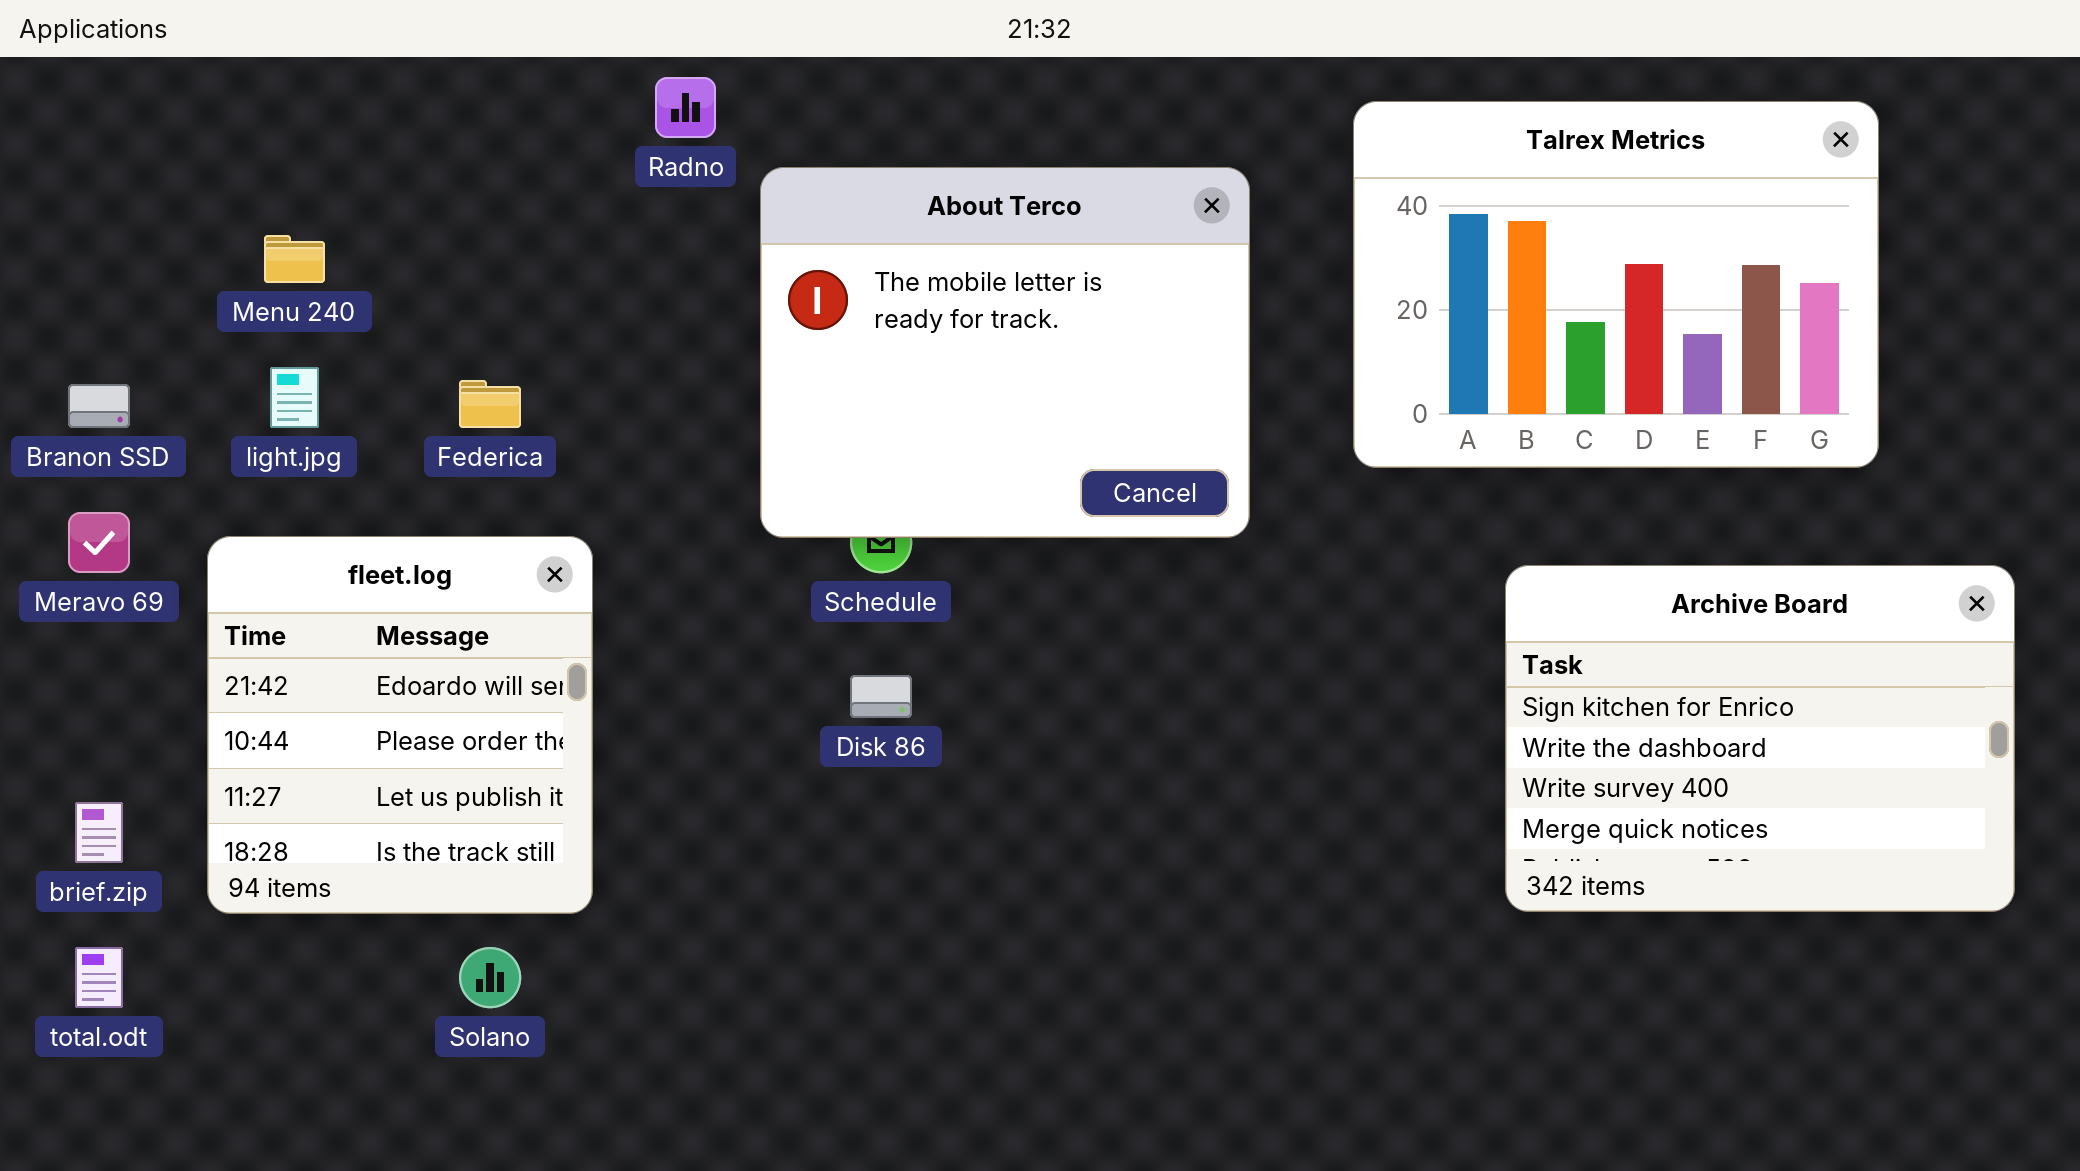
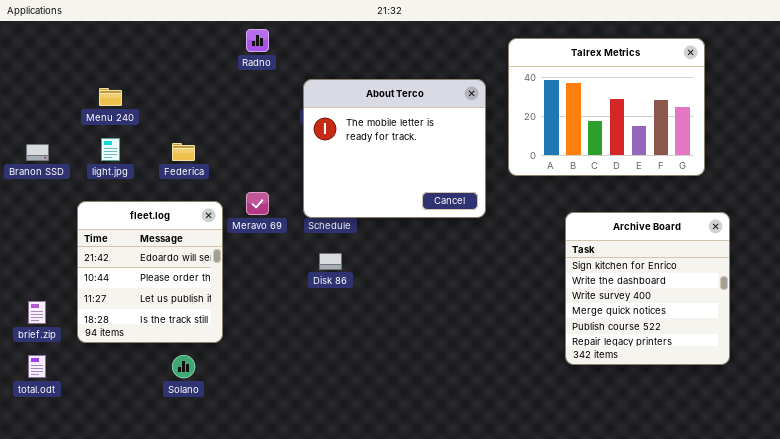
About Terco: [760,167,1250,538] -> [303,79,486,218], moved
Meravo 69: [68,512,130,573] -> [246,192,269,215], moved
Archive Board: [1505,565,2015,912] -> [565,212,730,365], resized

